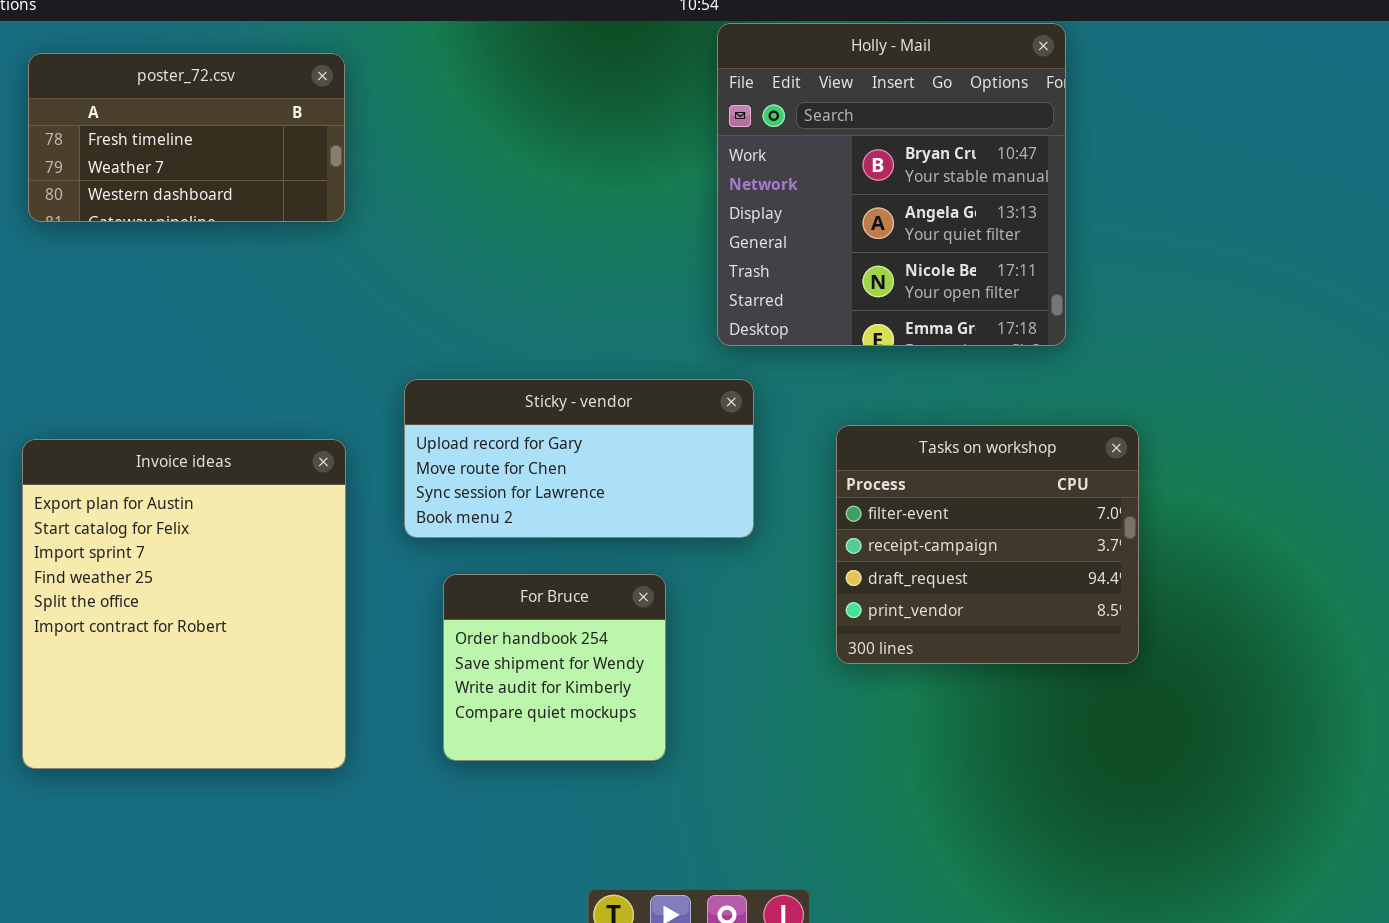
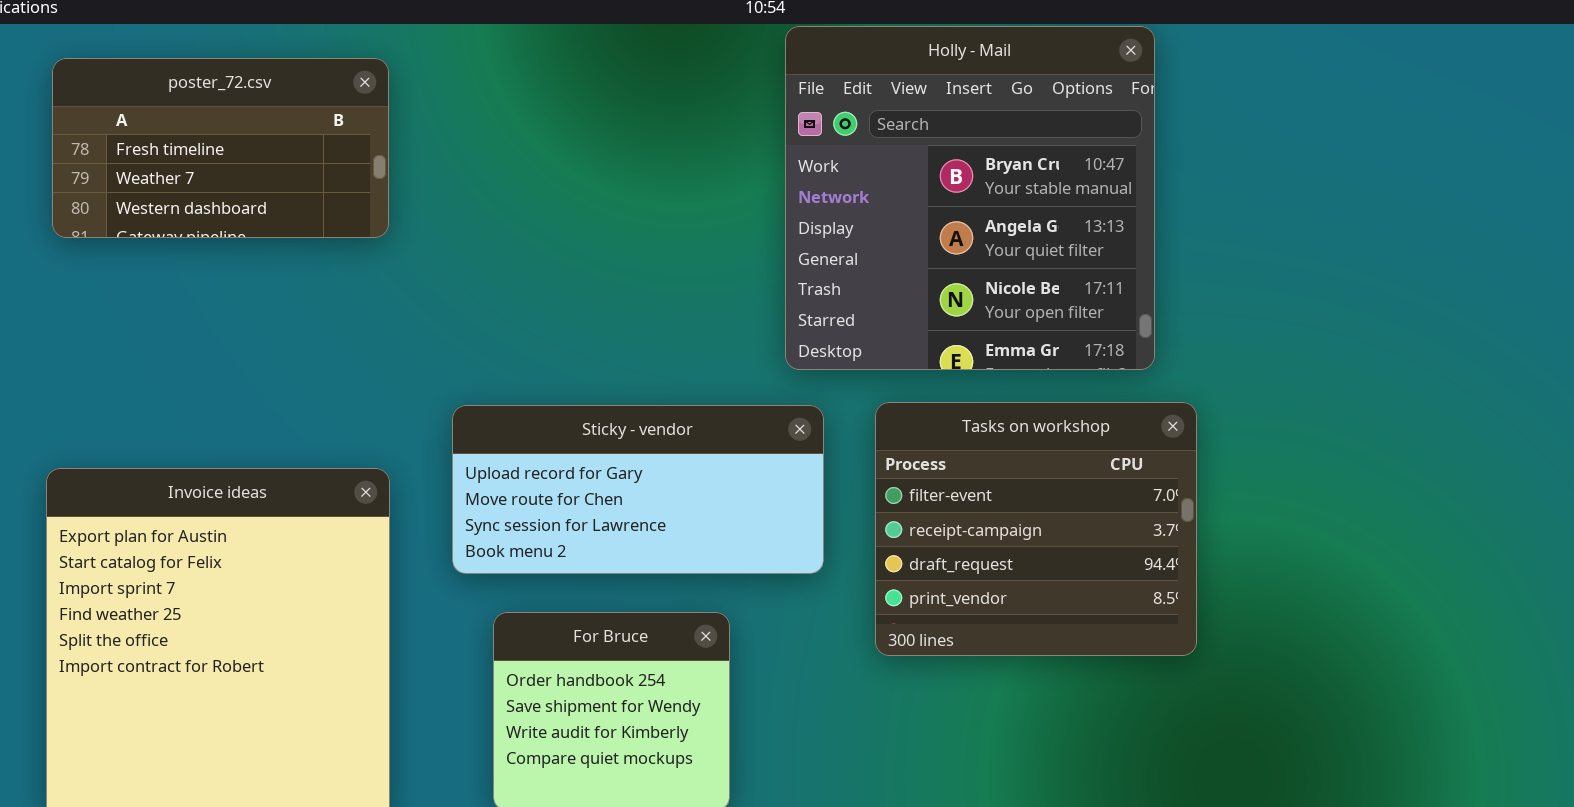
Tasks on workshop: [836,425,1139,664] -> [875,402,1197,656], moved

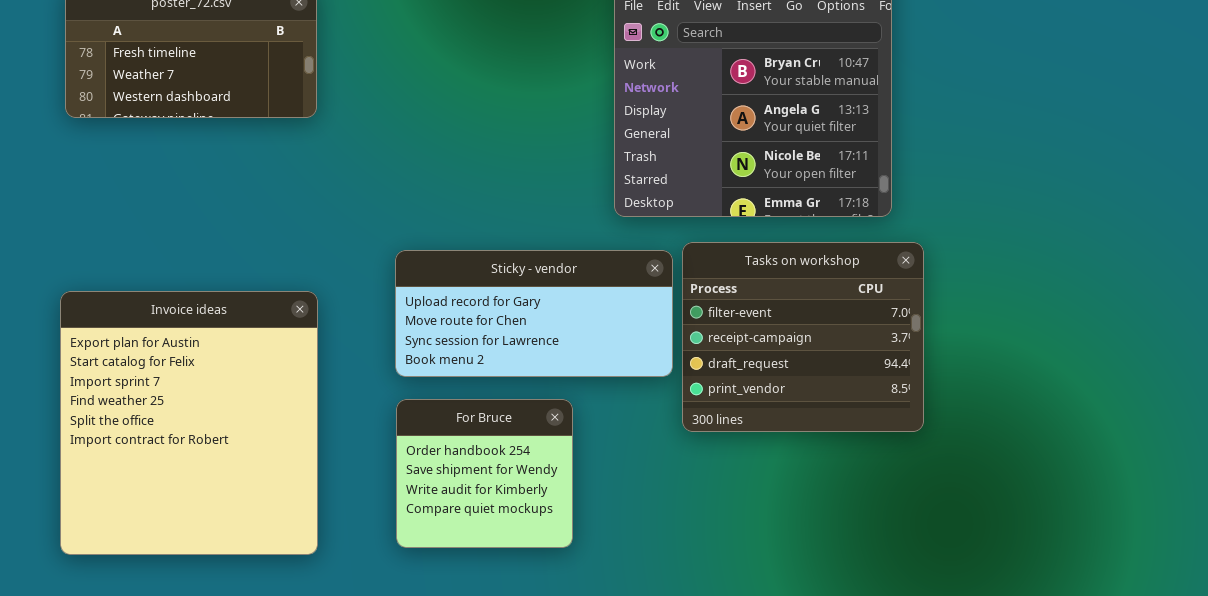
Sticky - vendor: [452,405,824,574] -> [395,250,673,377], moved

